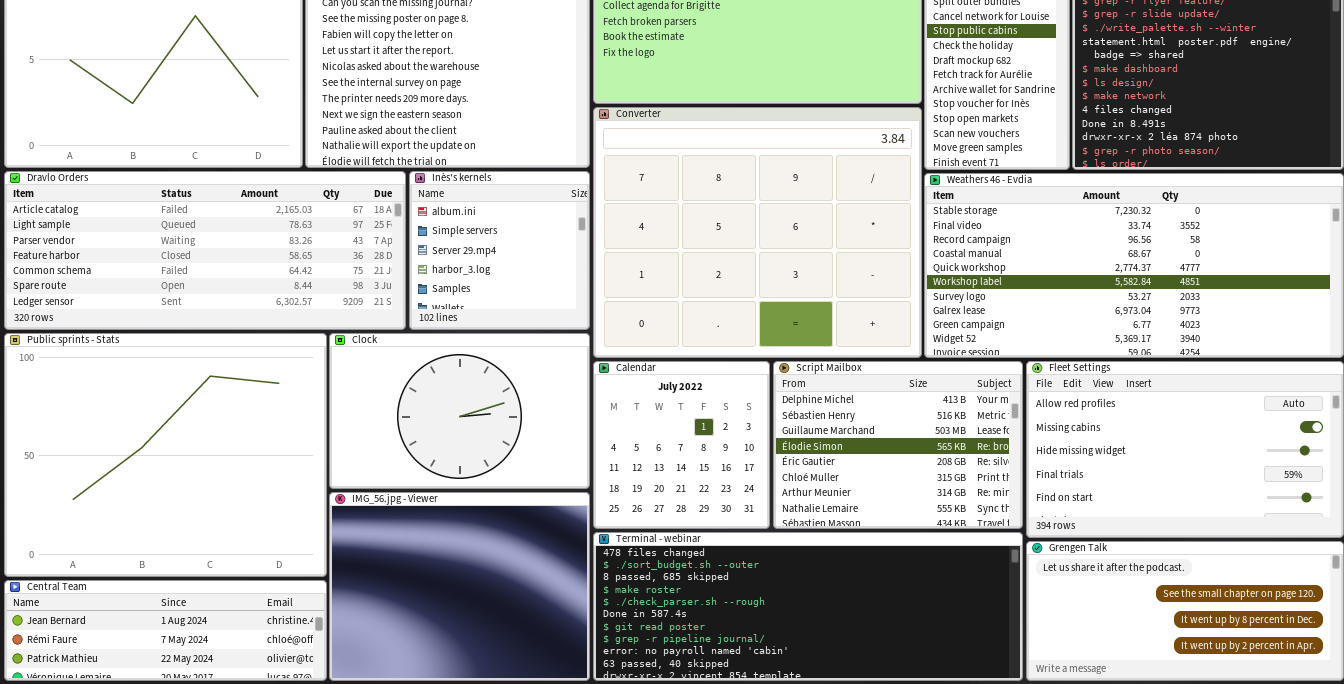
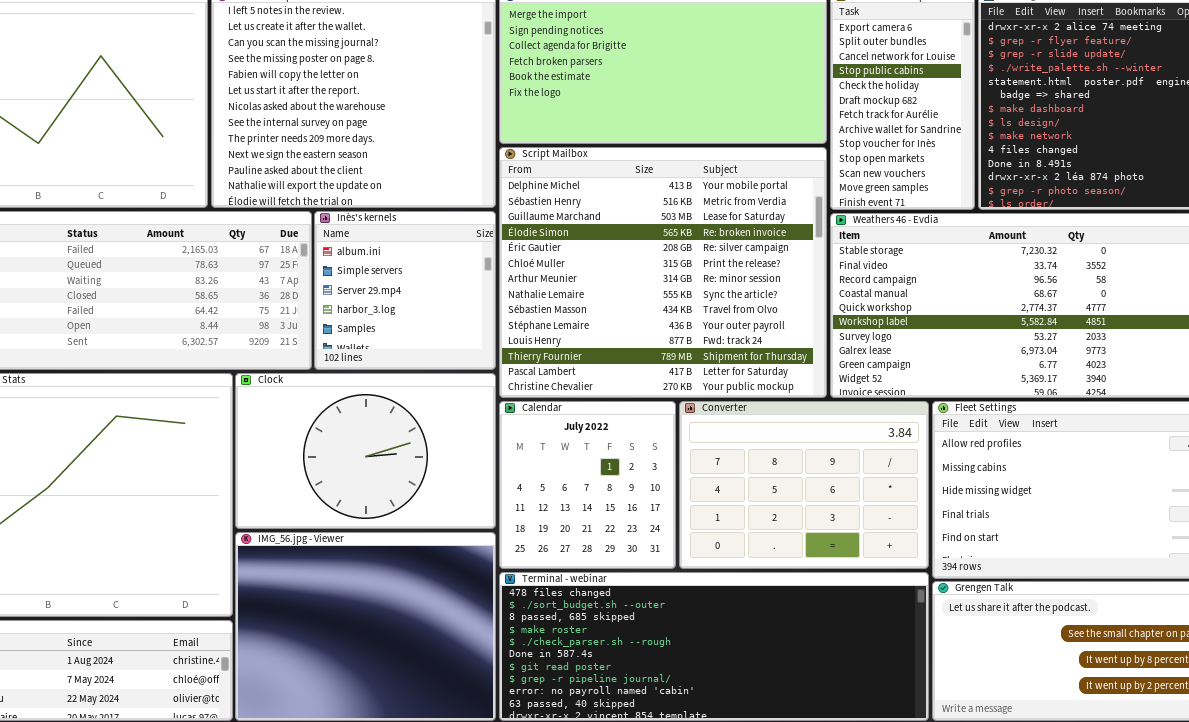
Converter: [593,107,922,358] -> [679,401,929,569], moved, resized
Script Mailbox: [773,361,1023,529] -> [499,147,827,398], moved, resized

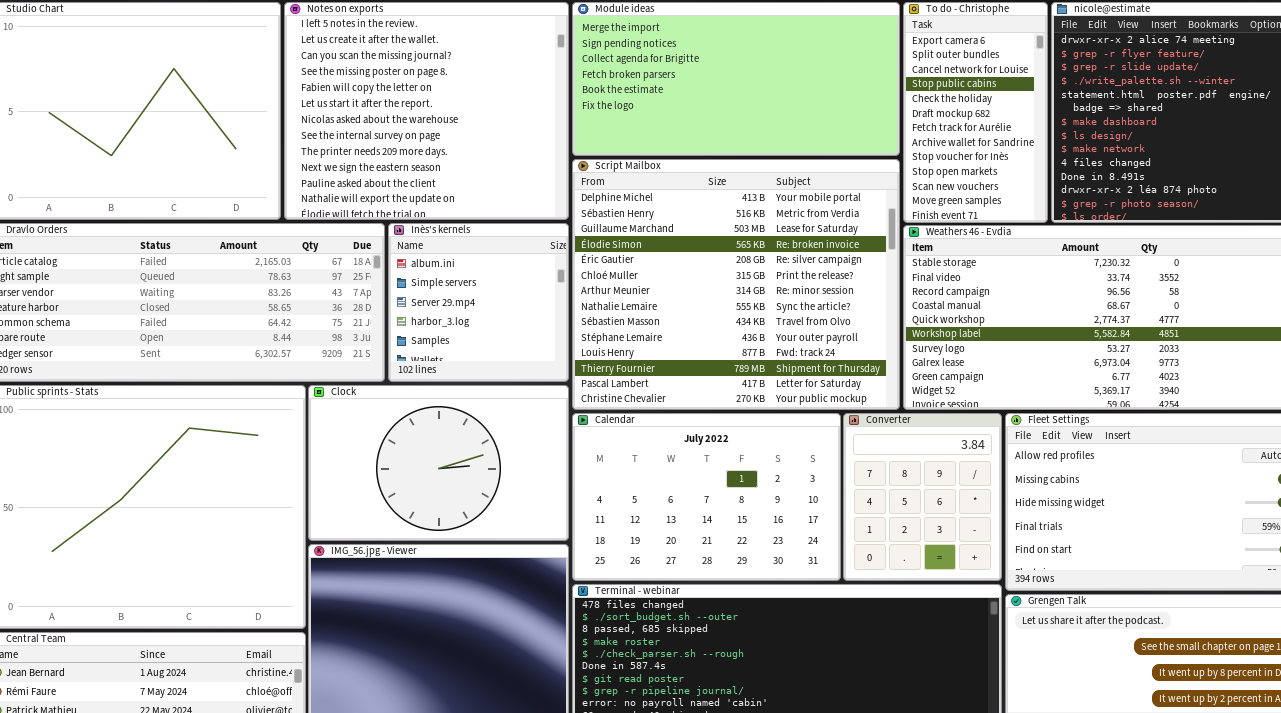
Calendar: [499,401,676,569] -> [572,413,841,581], resized
Converter: [679,401,929,569] -> [843,413,1002,581], resized

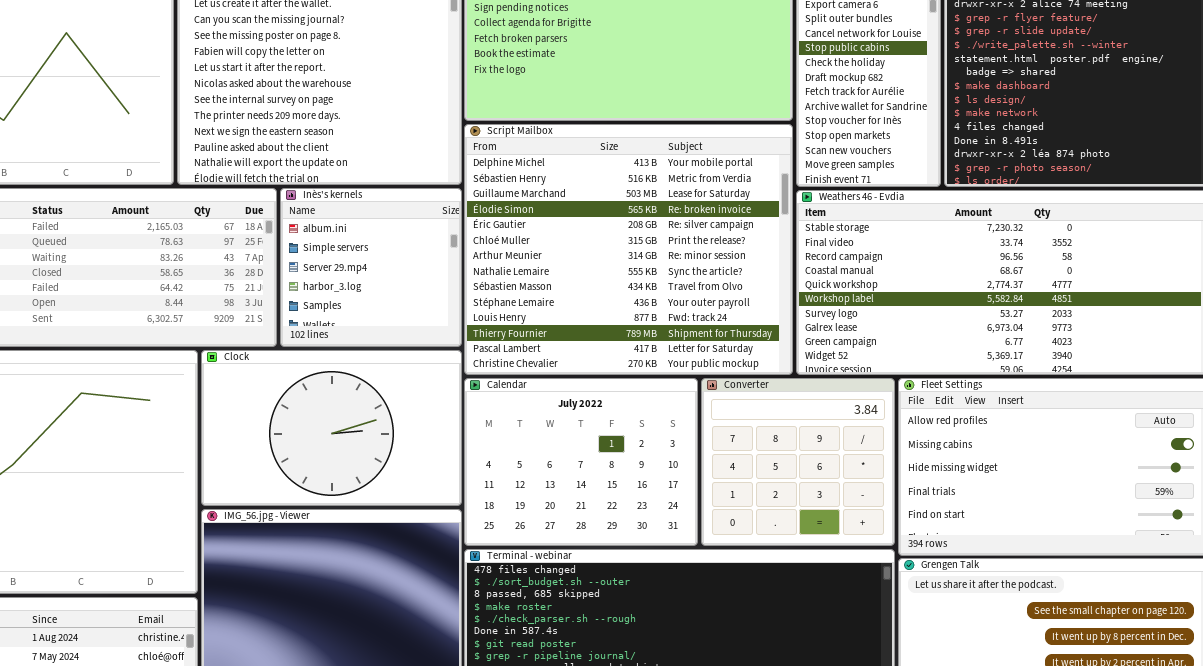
Calendar: [572,413,841,581] -> [464,378,698,546], resized
Converter: [843,413,1002,581] -> [701,378,895,546], resized

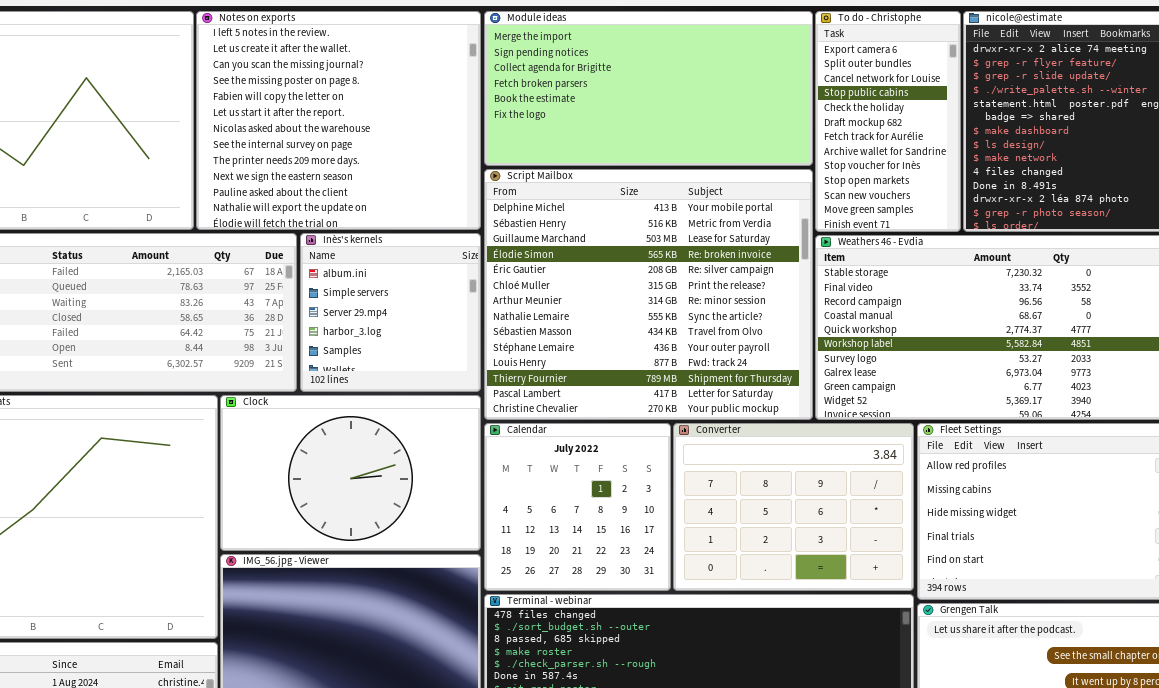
Calendar: [464,378,698,546] -> [484,423,671,591], resized
Converter: [701,378,895,546] -> [673,423,914,591], resized

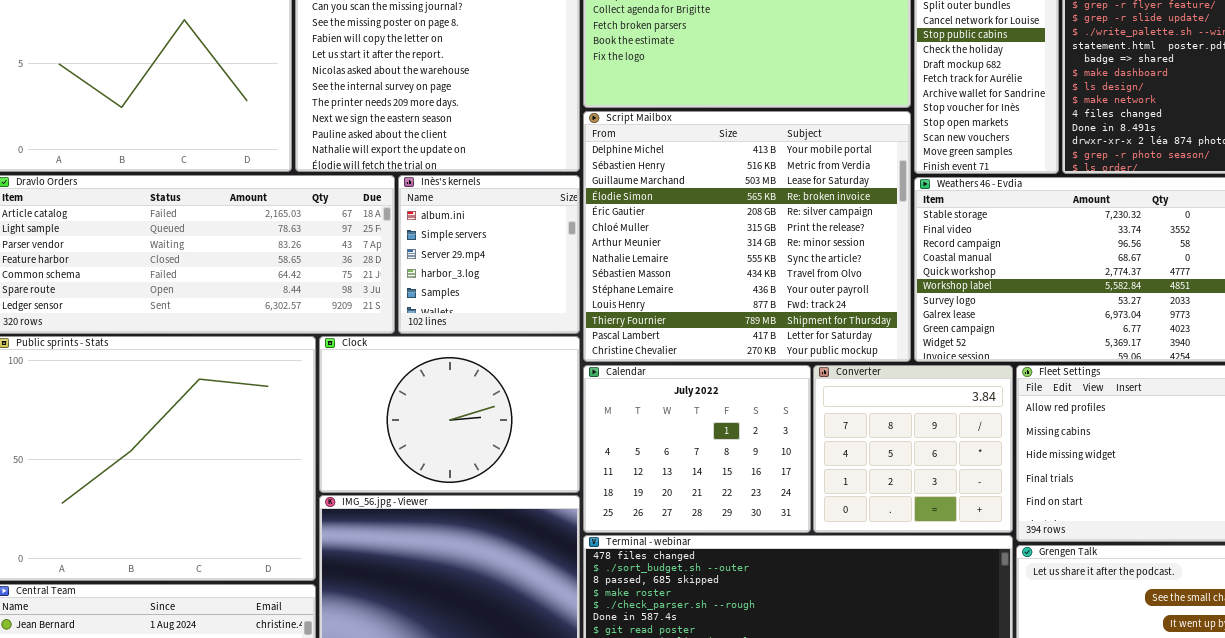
Calendar: [484,423,671,591] -> [583,365,811,533], resized
Converter: [673,423,914,591] -> [813,365,1013,533], resized

